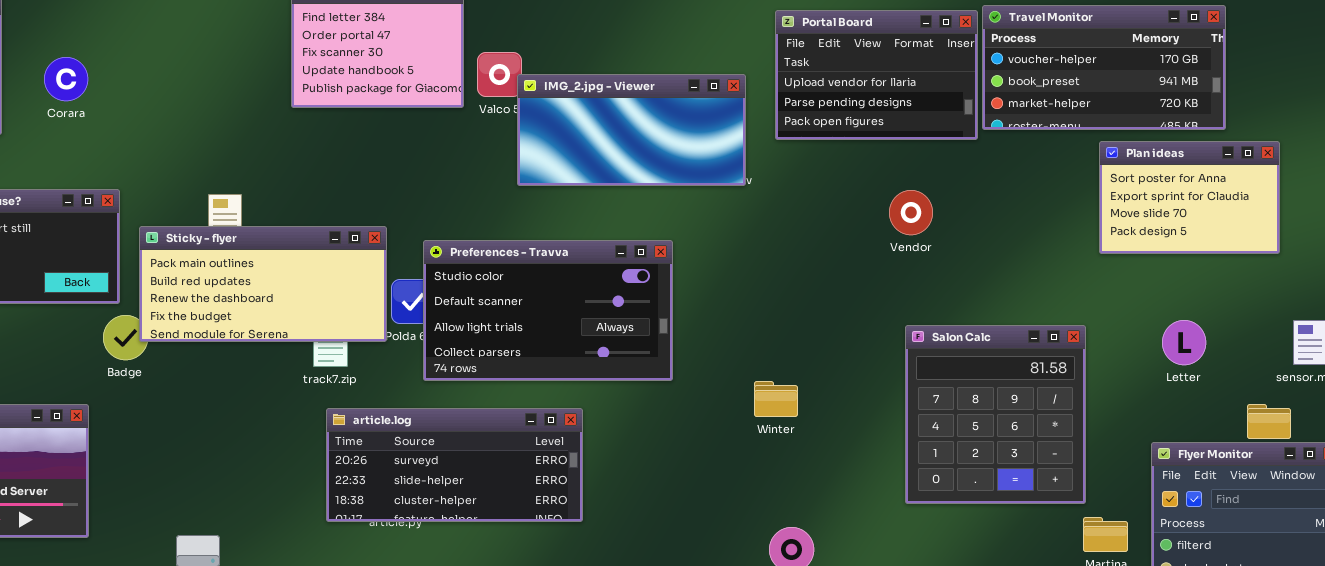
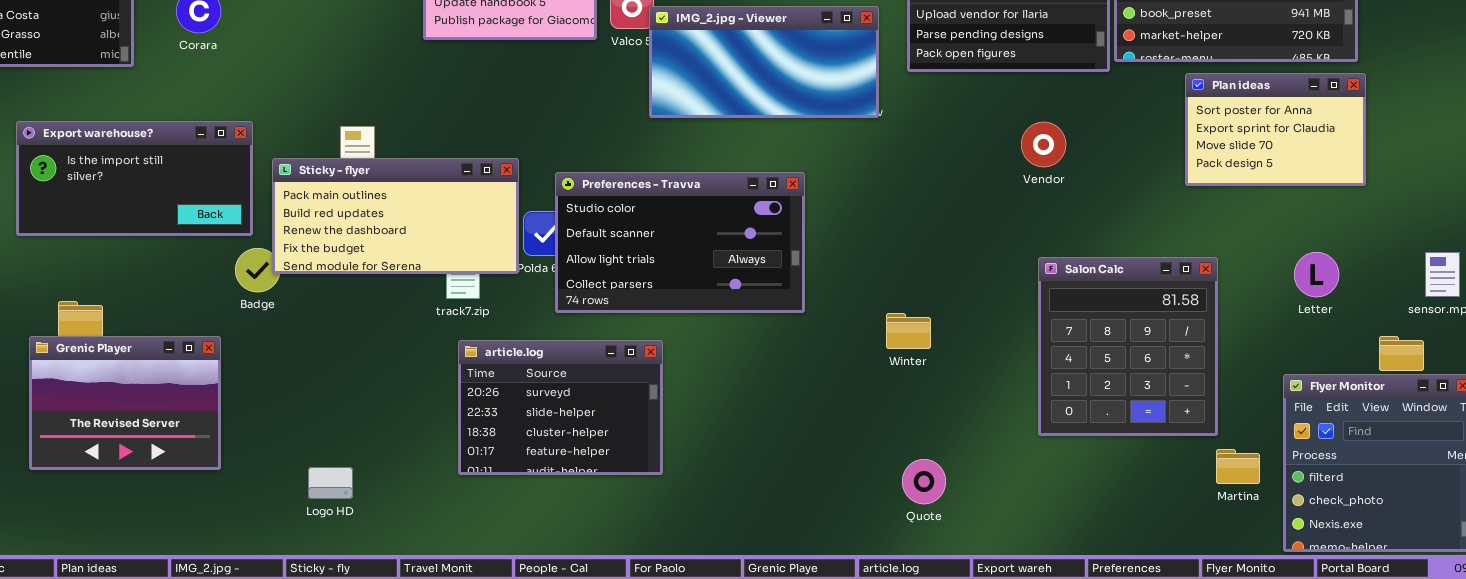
Plan ideas: [1099,141,1280,254] -> [1185,73,1366,186], moved
article.log: [326,408,583,522] -> [458,340,663,475], resized

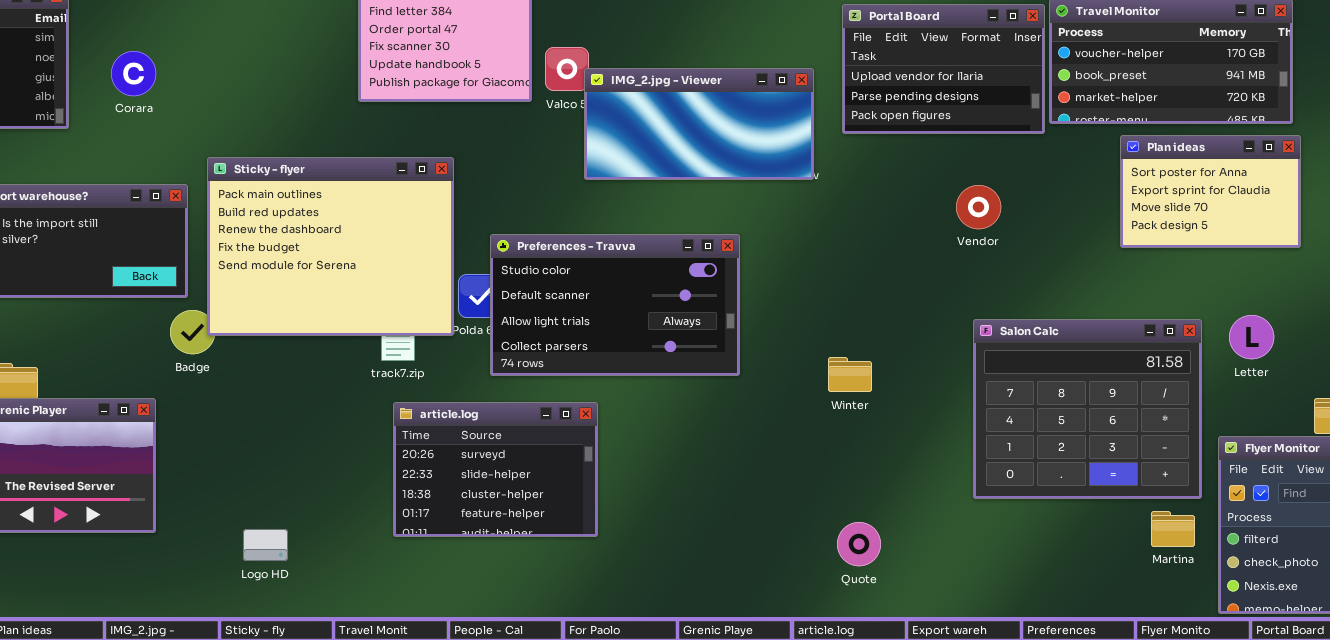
Sticky - flyer: [272,158,519,274] -> [207,157,454,336], resized
Salon Calc: [1038,257,1218,436] -> [973,319,1202,499], resized
Winter: [886,313,931,349] -> [828,357,872,392], moved

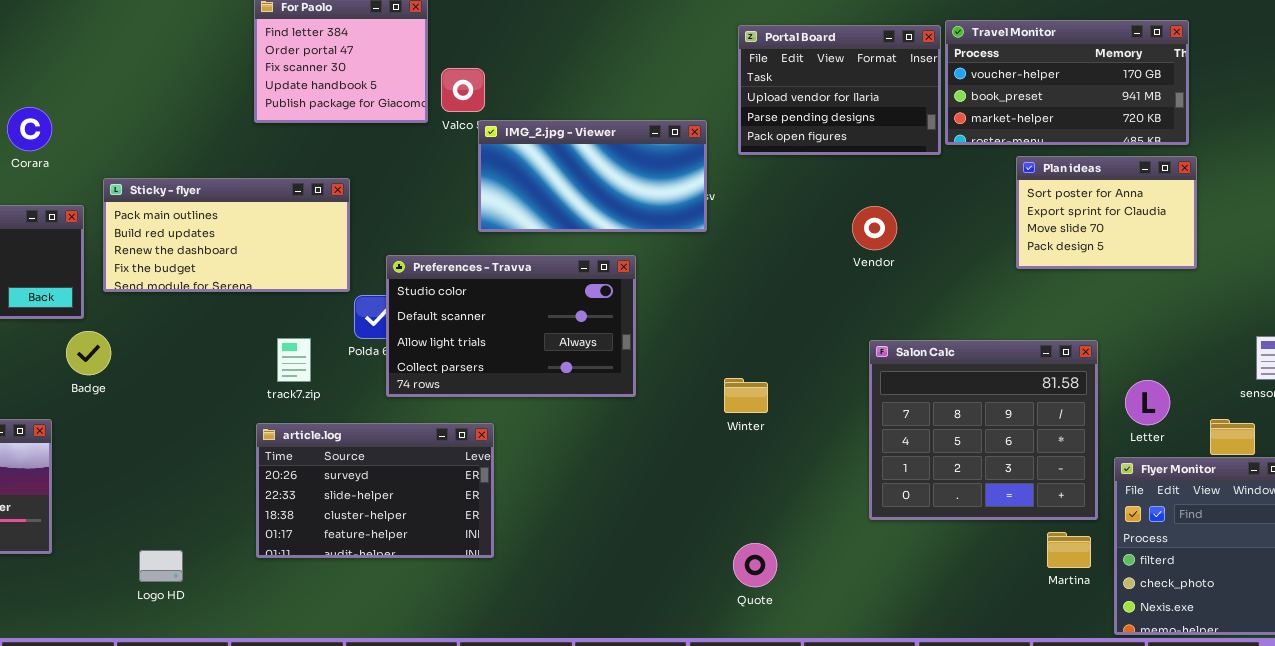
Corara: [111,51,156,96] -> [7,107,52,151], moved
IMG_2.jpg - Viewer: [584,68,814,180] -> [478,120,707,232], moved
Sticky - flyer: [207,157,454,336] -> [103,178,350,292], resized
Letter: [1229,315,1274,359] -> [1125,380,1170,425], moved
article.log: [393,402,598,537] -> [256,423,494,558], resized

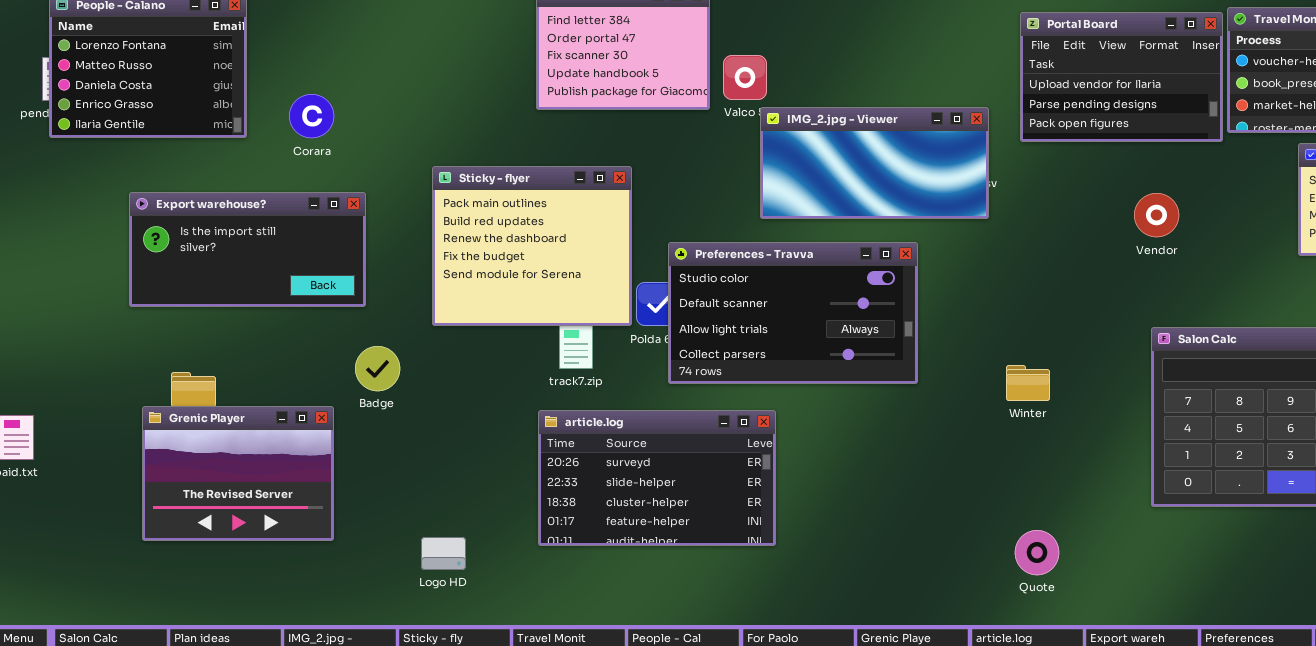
Sticky - flyer: [103,178,350,292] -> [432,166,632,326], resized
Badge: [66,331,111,375] -> [355,346,400,391], moved

